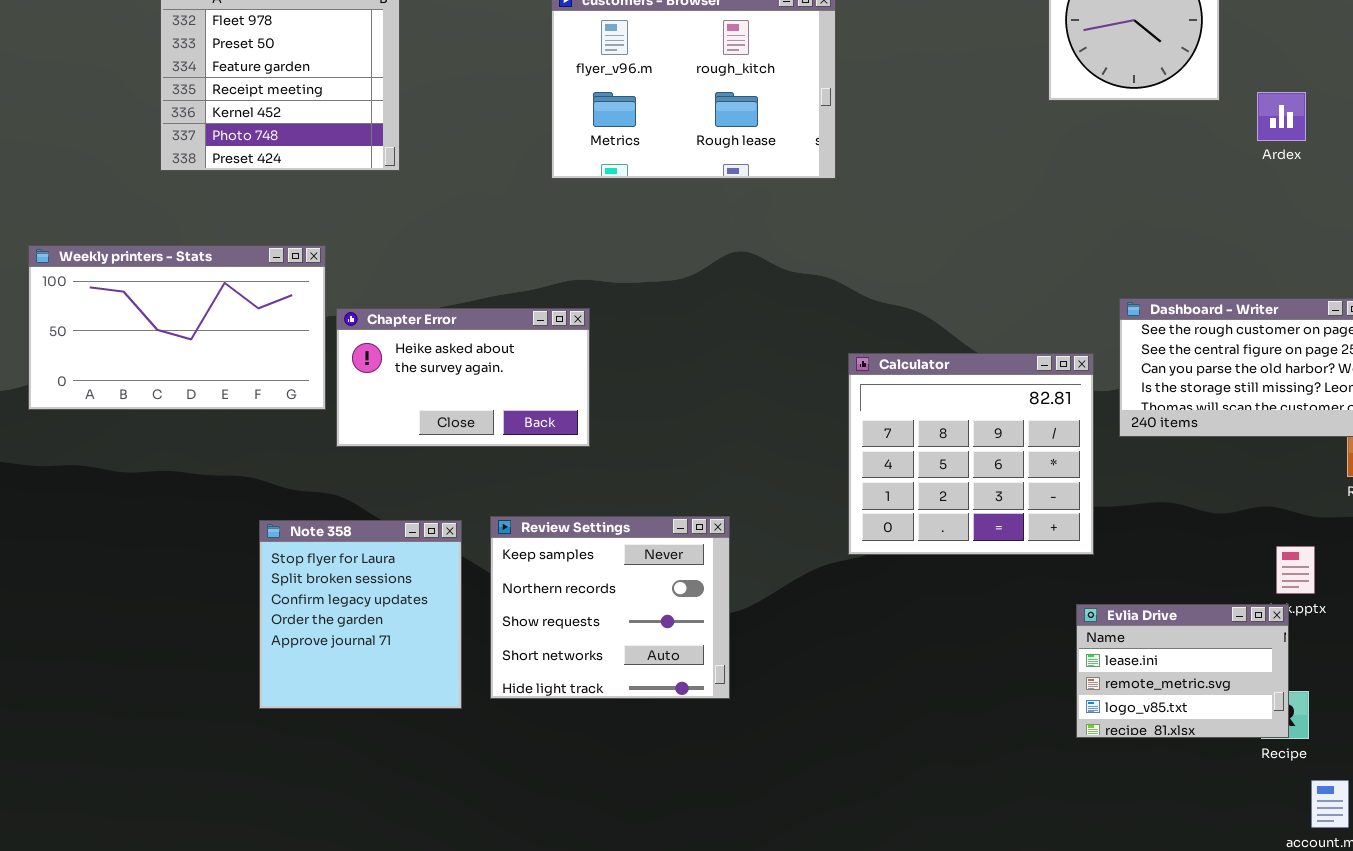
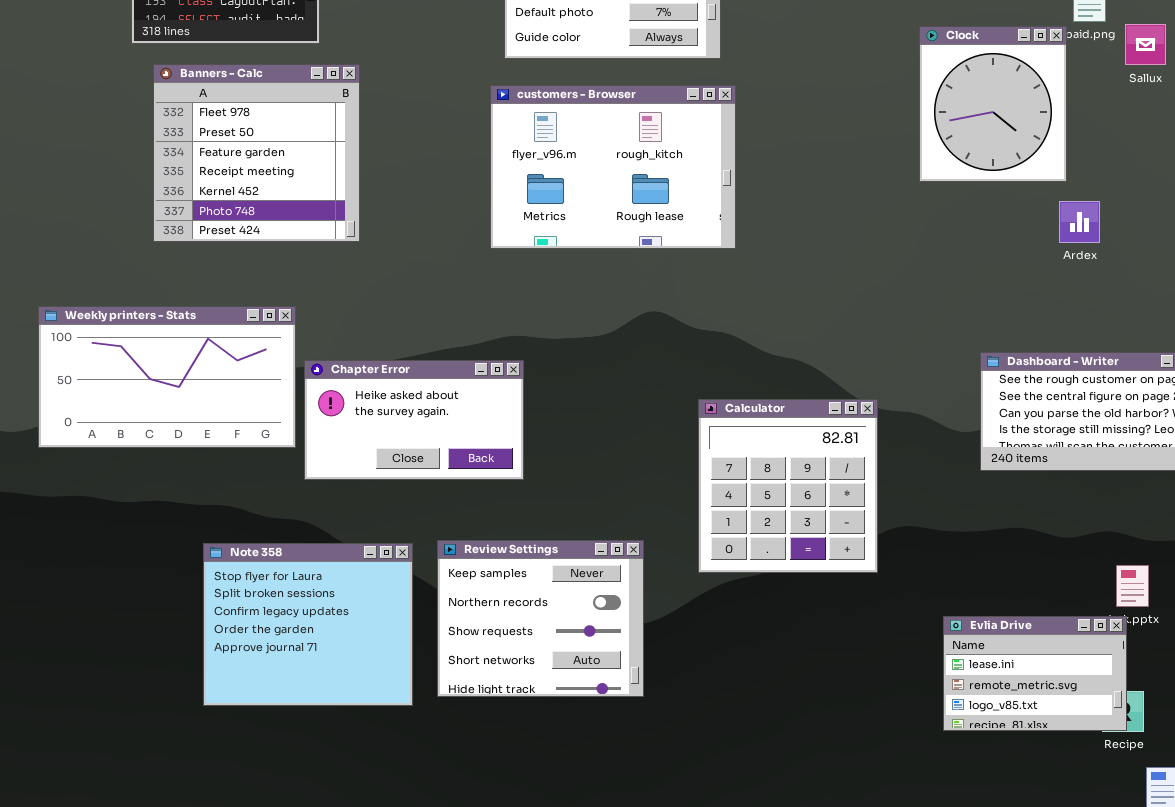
Ardex: [1257,92,1306,141] -> [1059,201,1100,243], moved
Calculator: [848,353,1094,555] -> [698,399,878,573], moved, resized
Note 358: [259,520,462,709] -> [203,543,413,706], resized

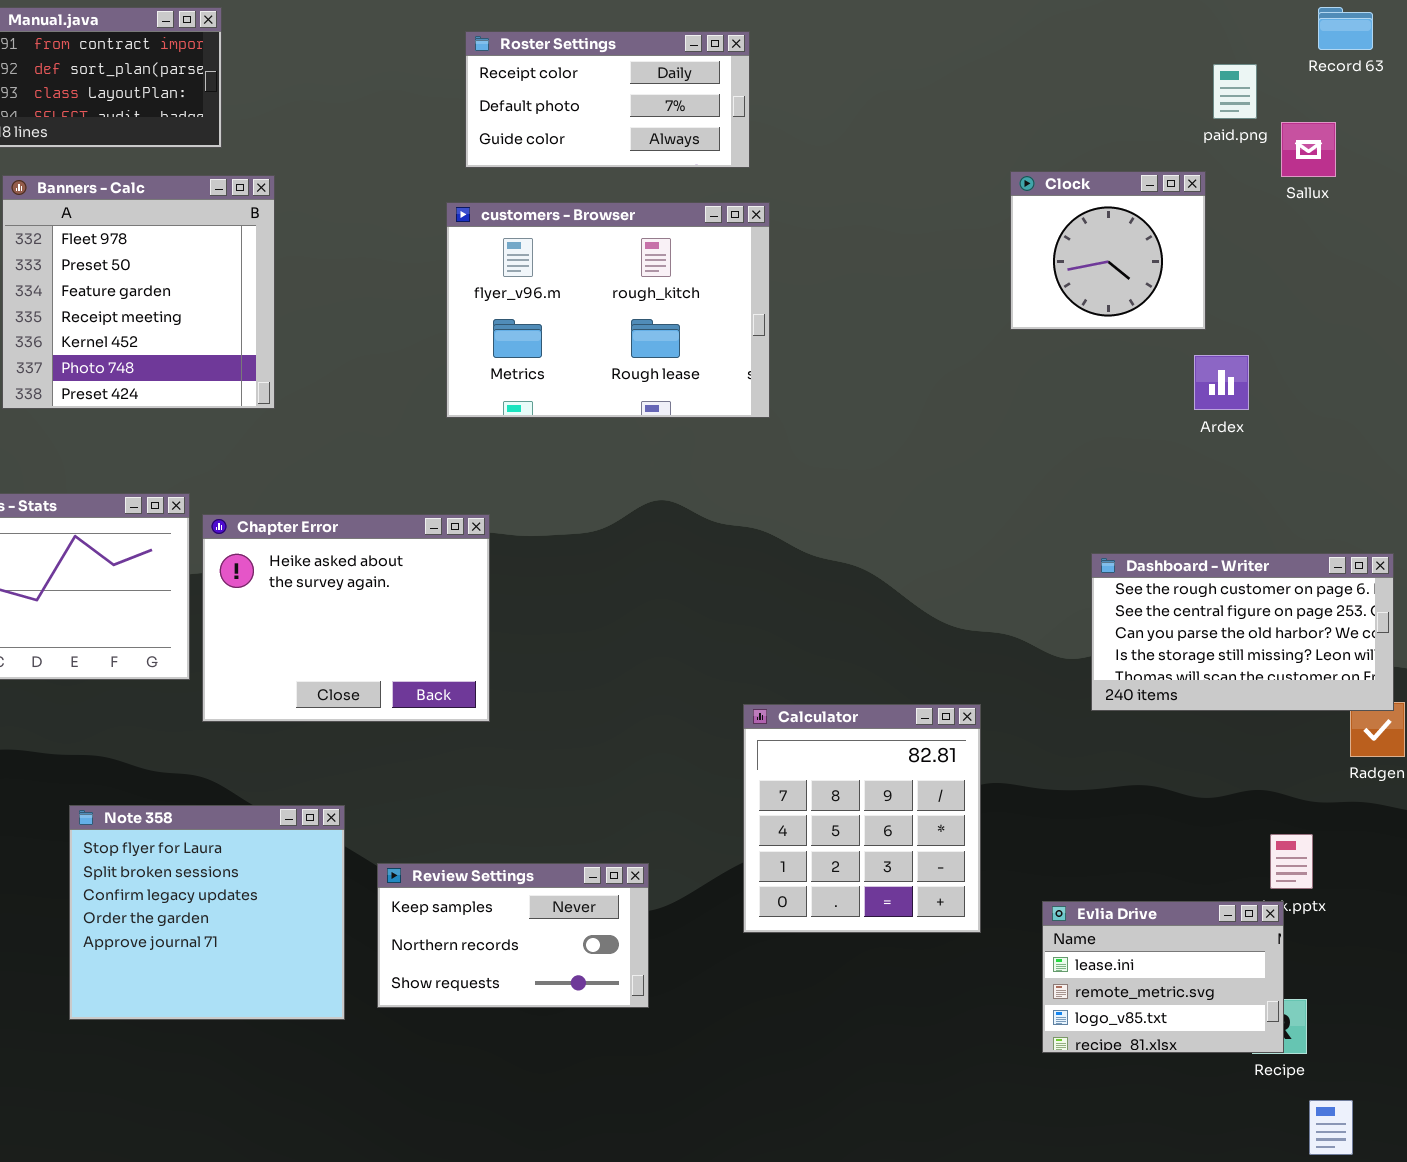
Clock: [919,26,1067,182] -> [1010,171,1206,330], resized
Chapter Error: [304,360,524,480] -> [202,514,490,722], resized
Calculator: [698,399,878,573] -> [743,704,981,933], moved
Review Settings: [437,540,644,697] -> [377,863,649,1008], resized

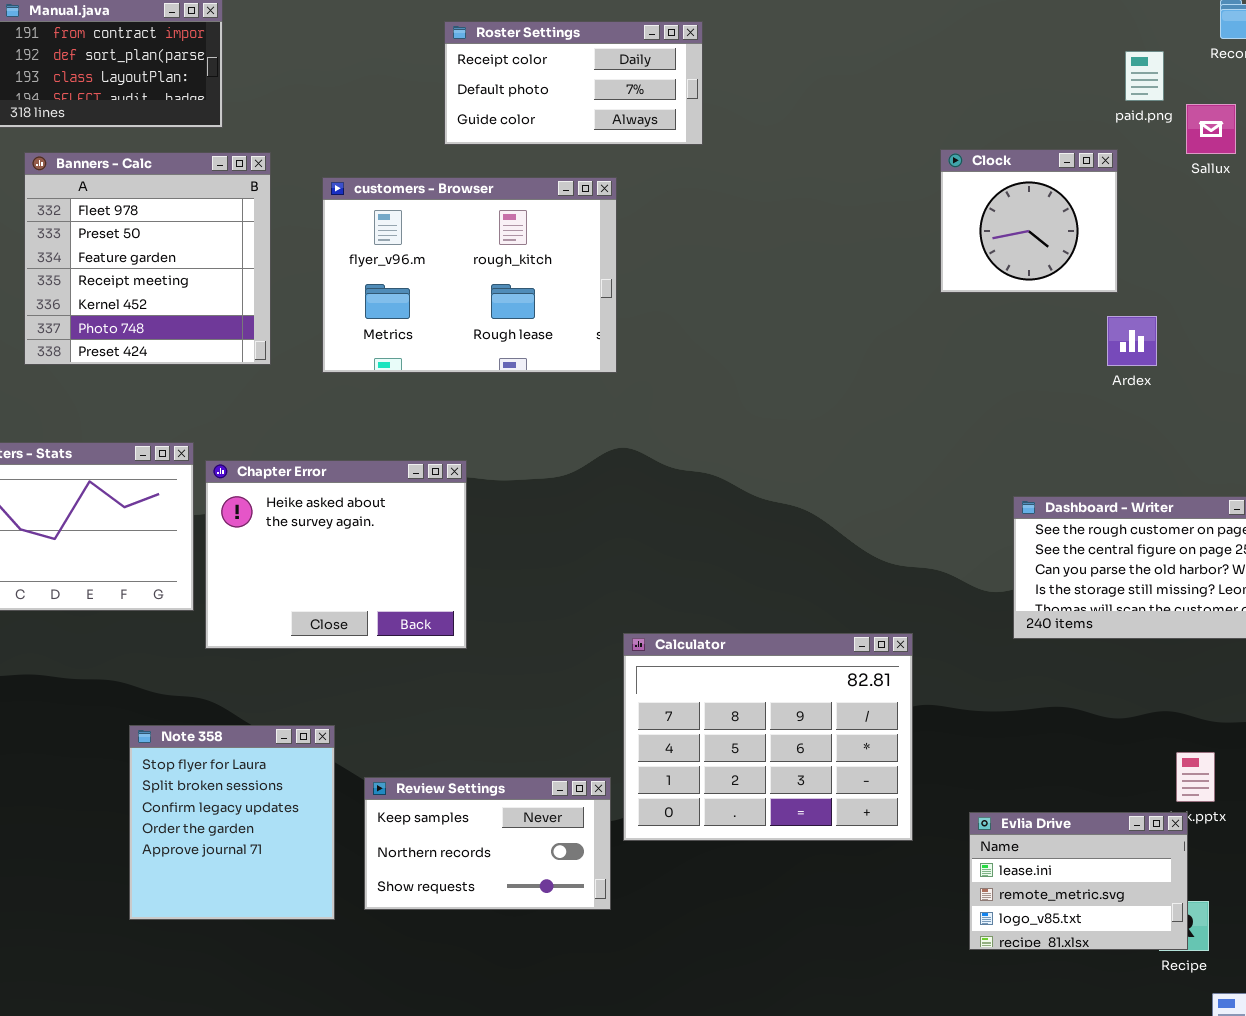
customers - Browser: [446,202,770,418] -> [322,177,617,373], moved
Calculator: [743,704,981,933] -> [623,633,913,841], resized
Note 358: [69,805,345,1020] -> [129,725,335,920], resized

